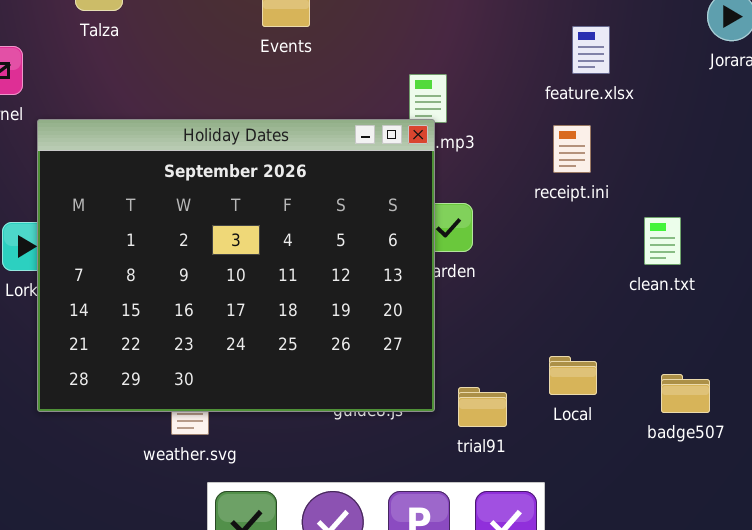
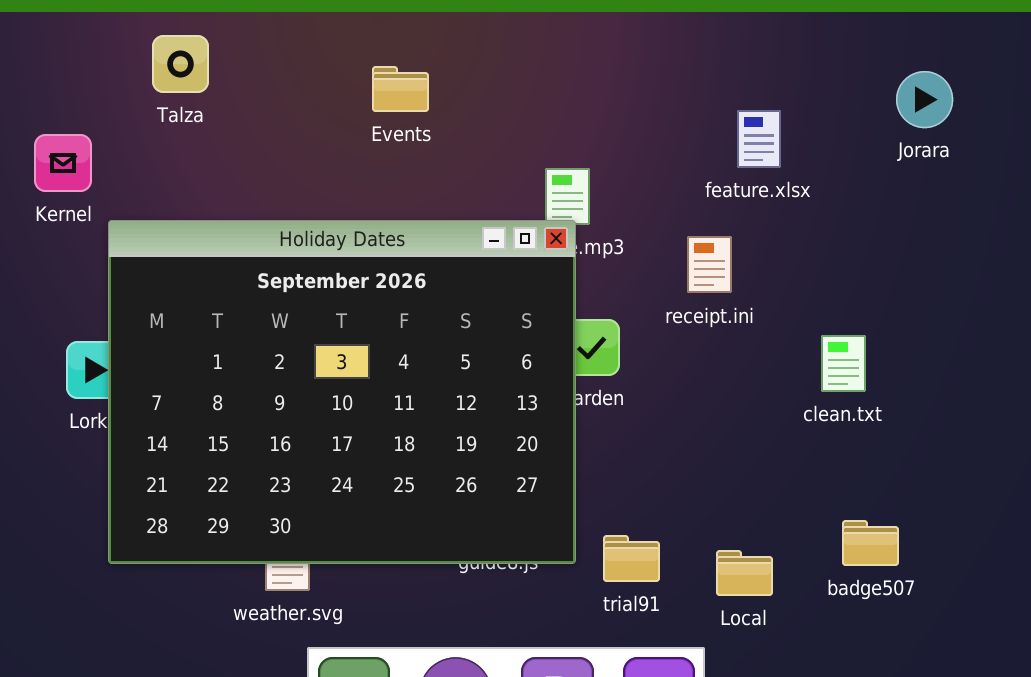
receipt.ini: [553,125,591,173] -> [687,236,732,293], moved
Local: [549,356,597,395] -> [716,550,773,596], moved

